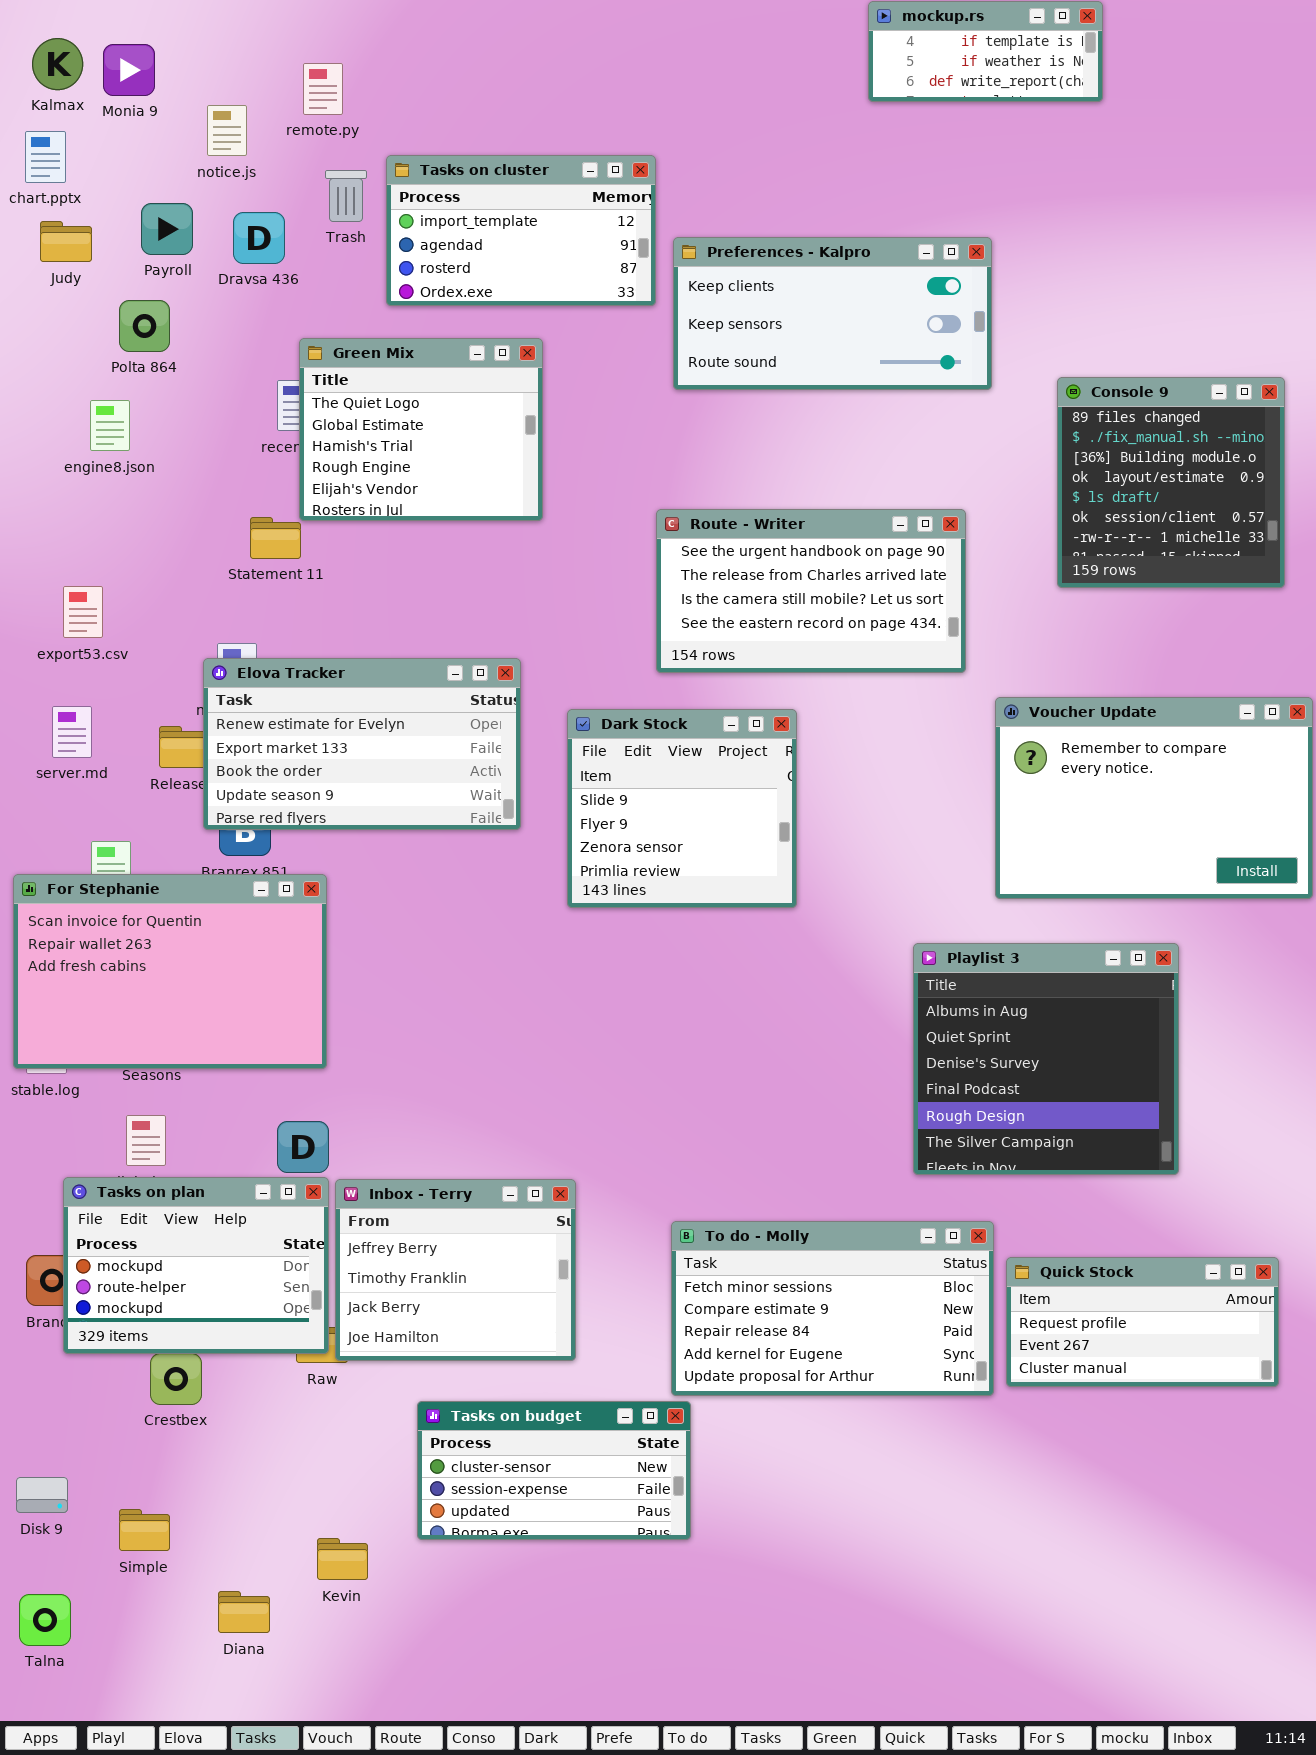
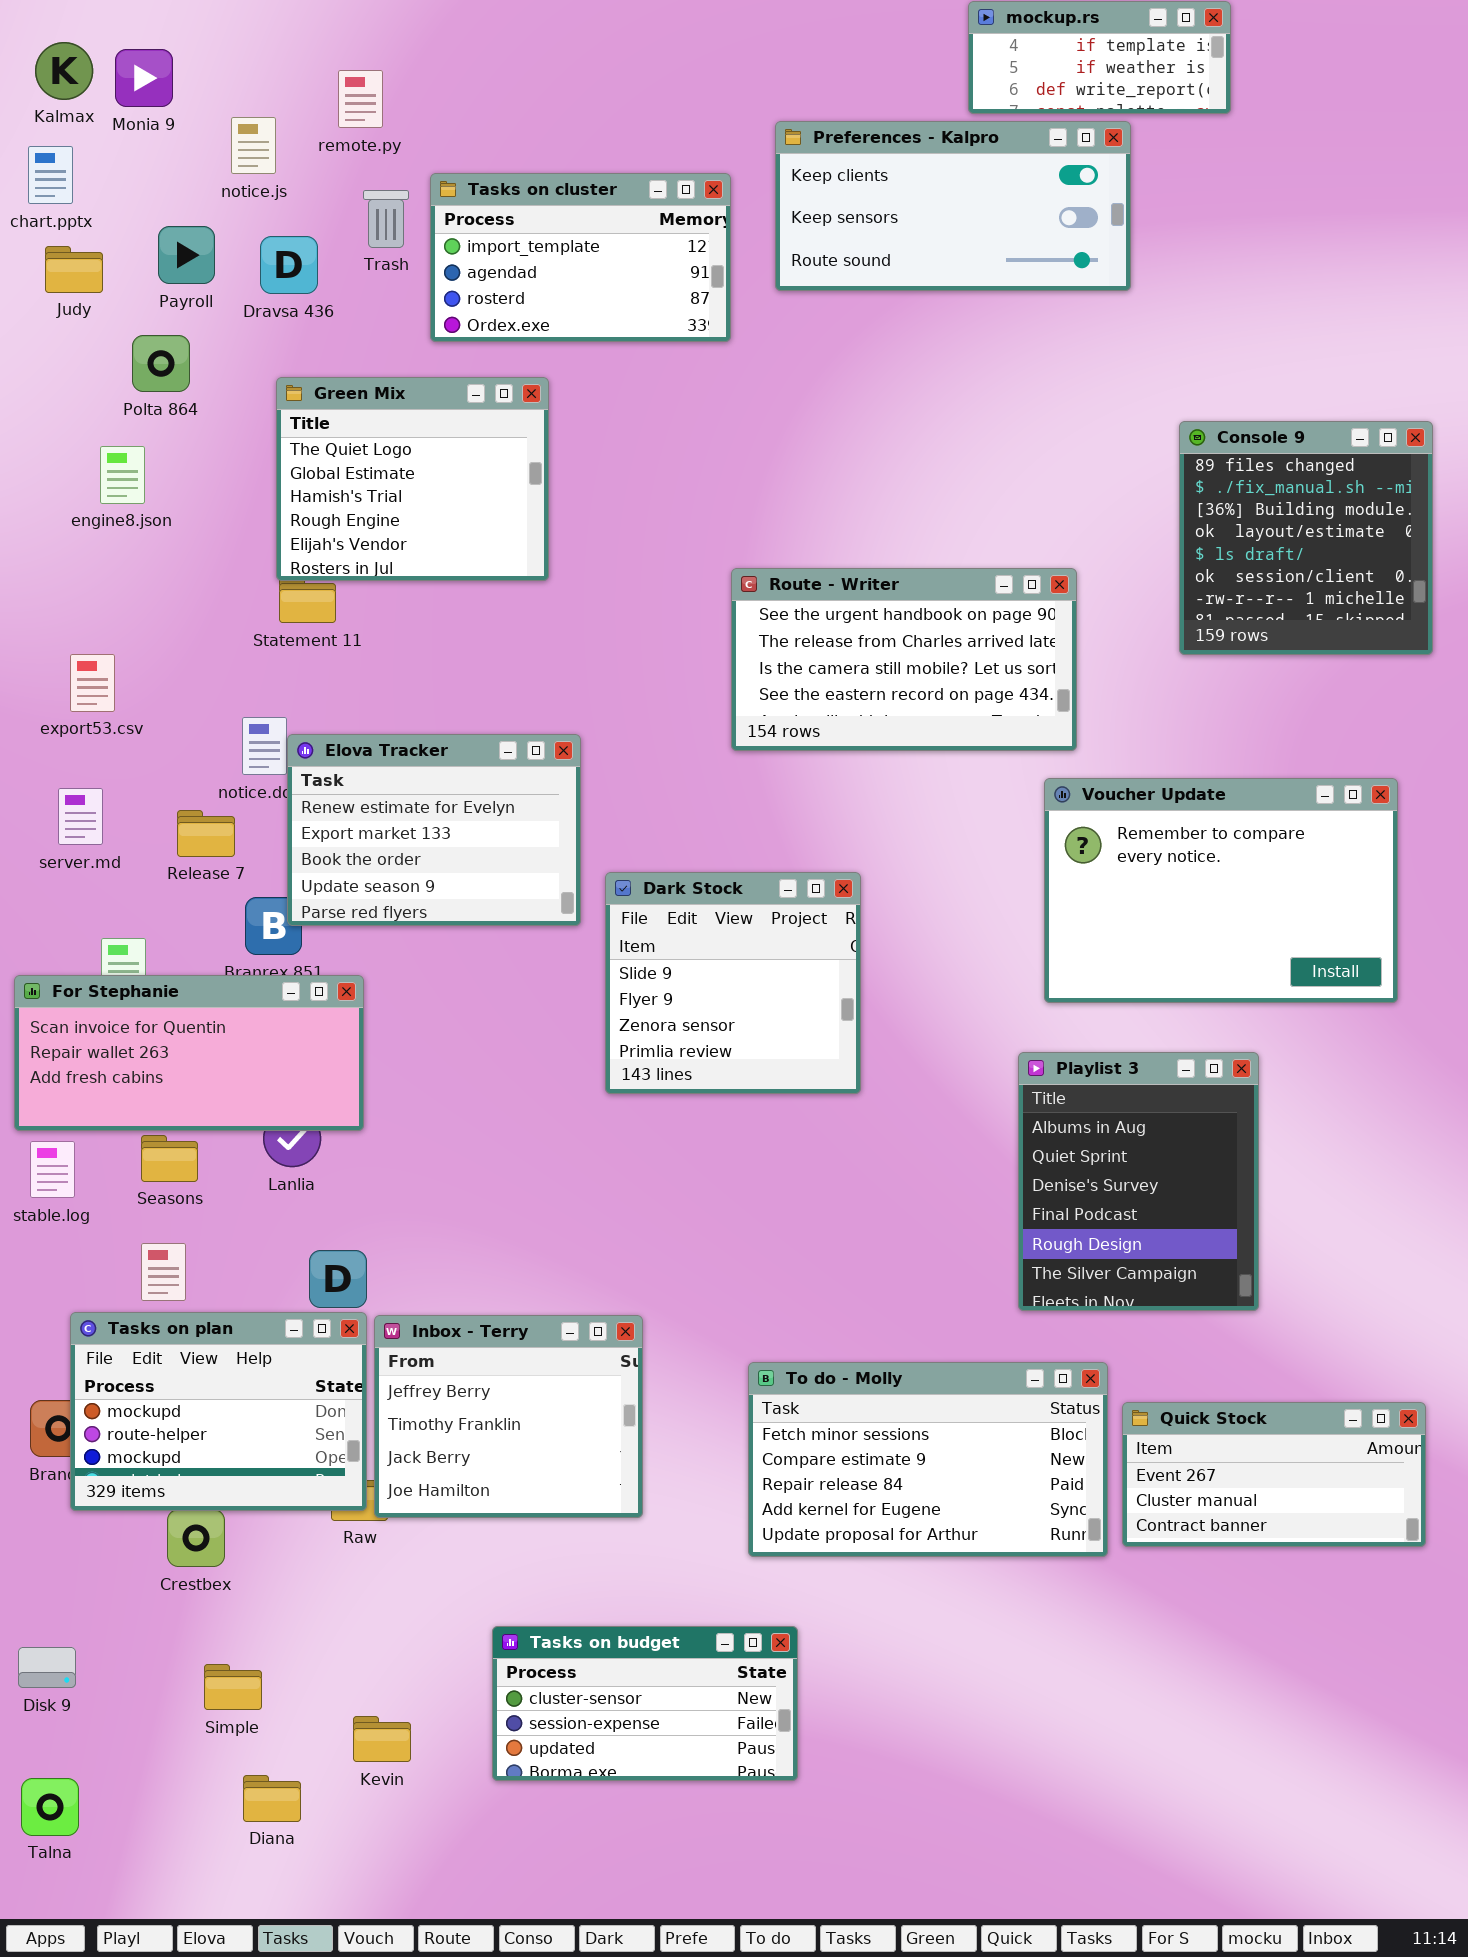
Preferences - Kalpro: [673,237,992,390] -> [775,121,1131,291], moved
Green Mix: [299,338,543,521] -> [276,377,549,581], moved
Elova Tracker: [203,658,521,830] -> [287,734,581,926], resized
Voucher Update: [995,697,1313,899] -> [1044,778,1398,1003], moved
Dark Stock: [567,709,797,908] -> [605,872,861,1094], moved
For Stephanie: [13,874,327,1069] -> [14,975,364,1131], resized
Playlist 3: [913,943,1179,1175] -> [1018,1052,1259,1311], resized
Quick Stock: [1006,1257,1279,1387] -> [1122,1402,1426,1547], scrolled down 1 row
Tasks on budget: [417,1401,691,1540] -> [492,1626,798,1781], moved
Simple: [119,1509,170,1551] -> [204,1664,262,1710], moved

